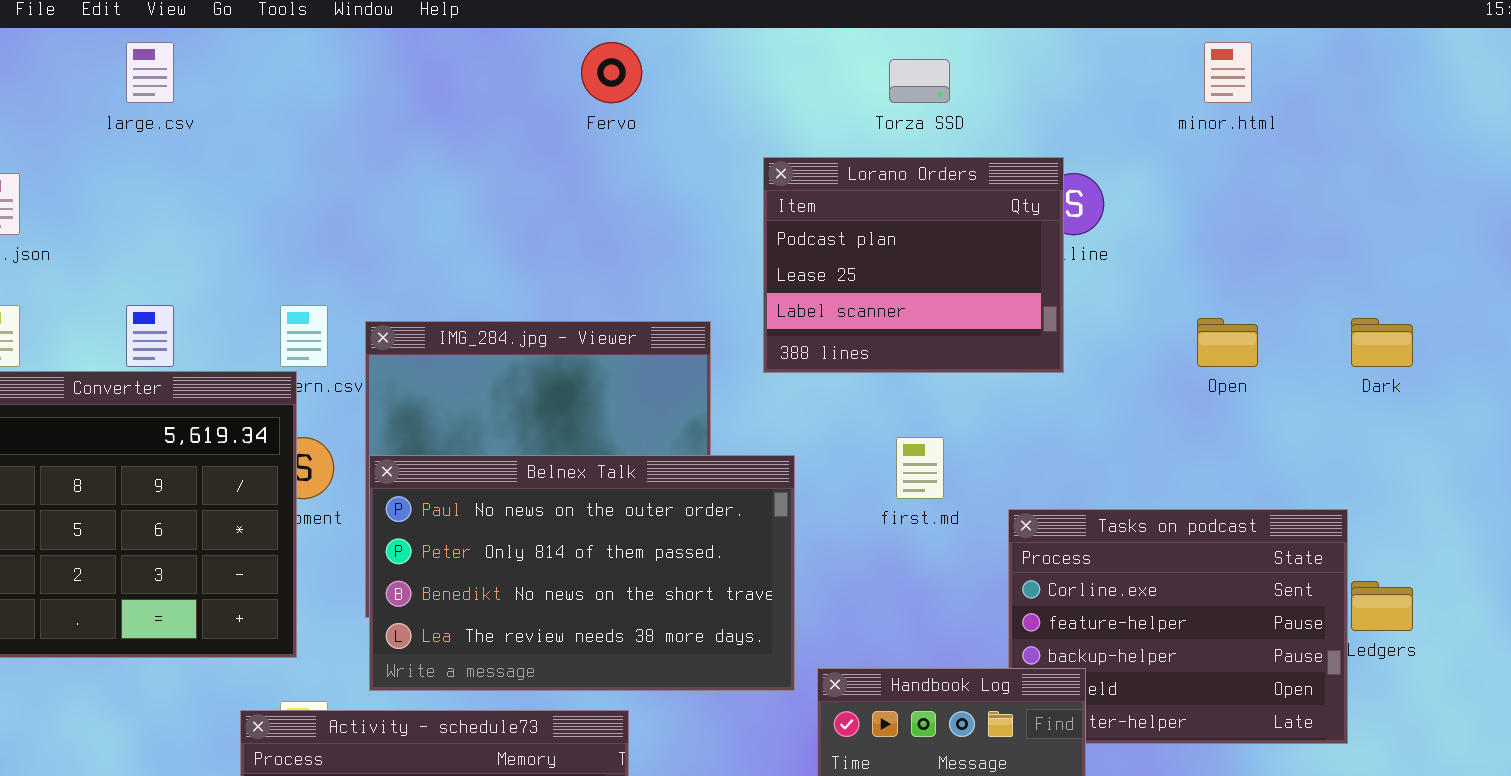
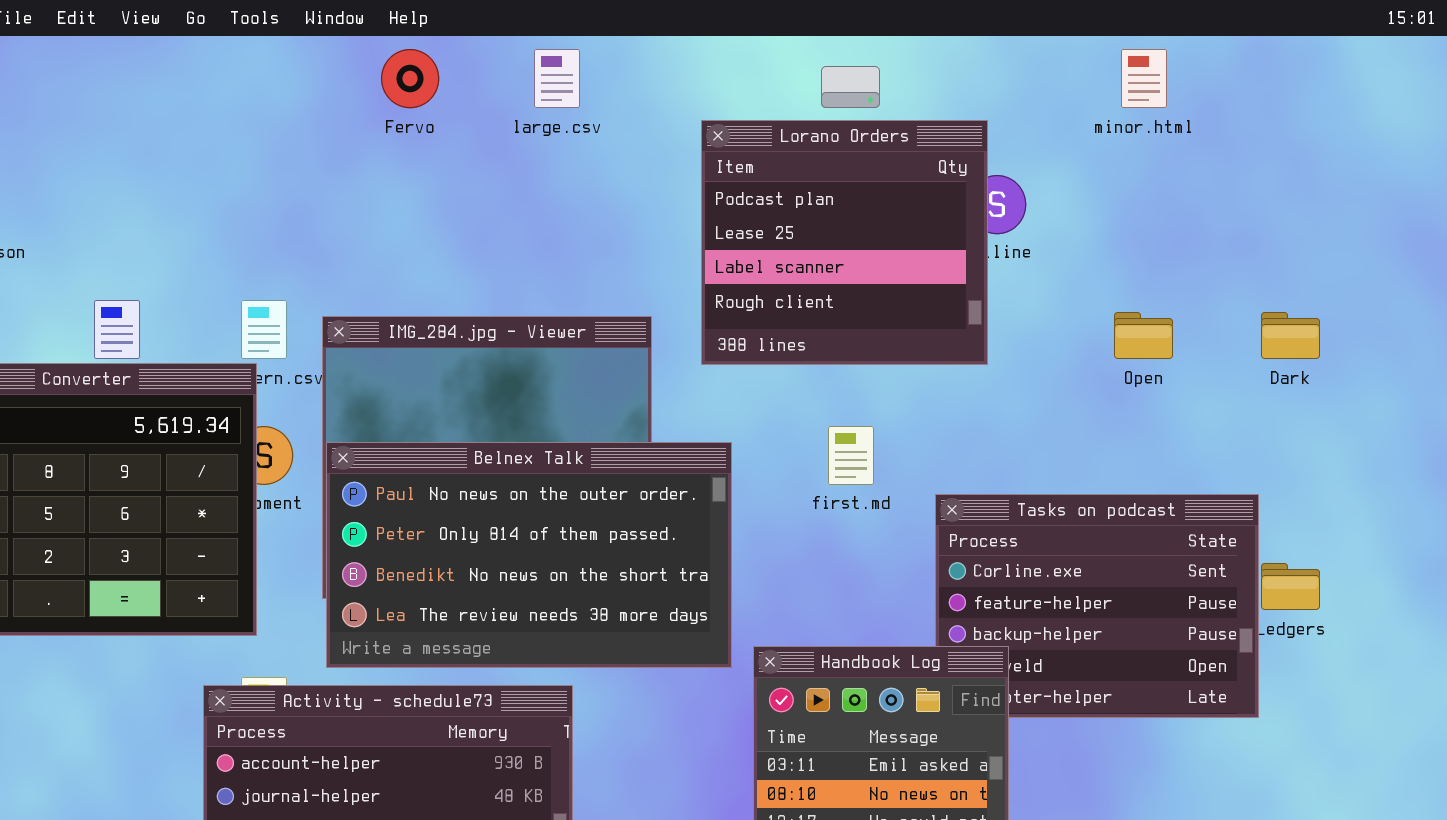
large.csv: [126,42,174,103] -> [534,49,580,108], moved
Fervo: [581,42,642,103] -> [381,49,439,108], moved
Lorano Orders: [763,157,1064,373] -> [701,120,988,365], resized

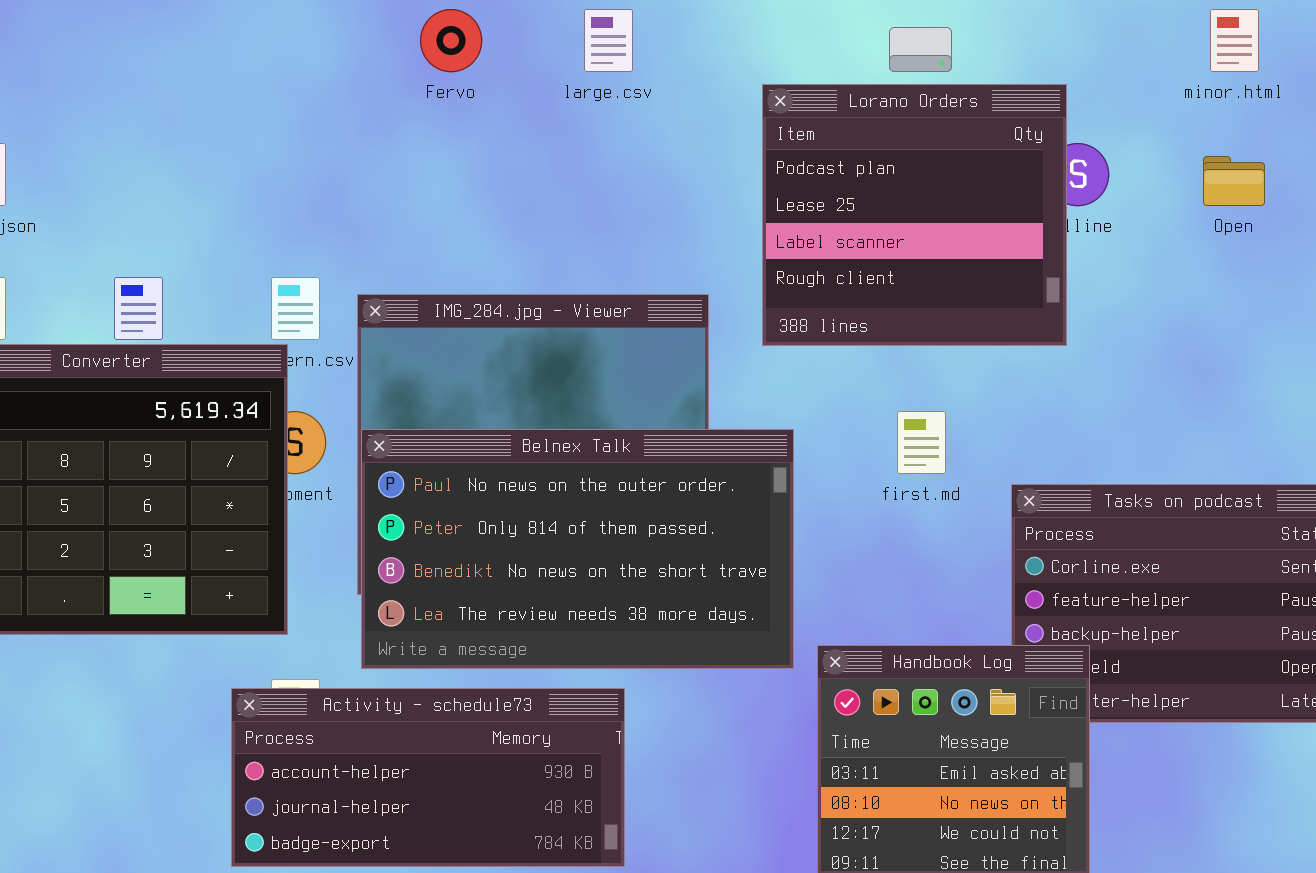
Open: [1114,312,1173,359] -> [1203,156,1265,206], moved

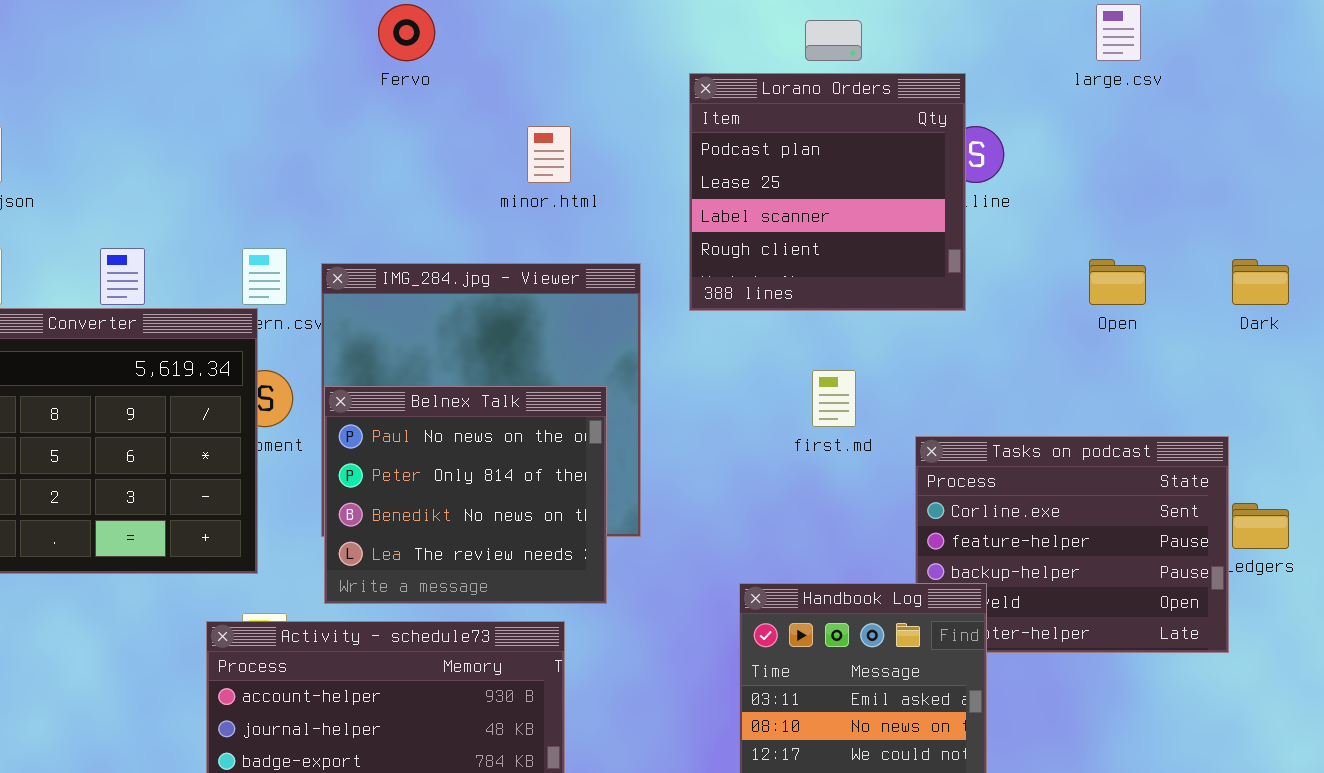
large.csv: [584,9,633,72] -> [1096,4,1141,61], moved
minor.html: [1210,9,1259,72] -> [527,126,571,183], moved
Open: [1203,156,1265,206] -> [1089,259,1146,305], moved
Belnex Talk: [361,429,794,669] -> [324,386,607,604], resized

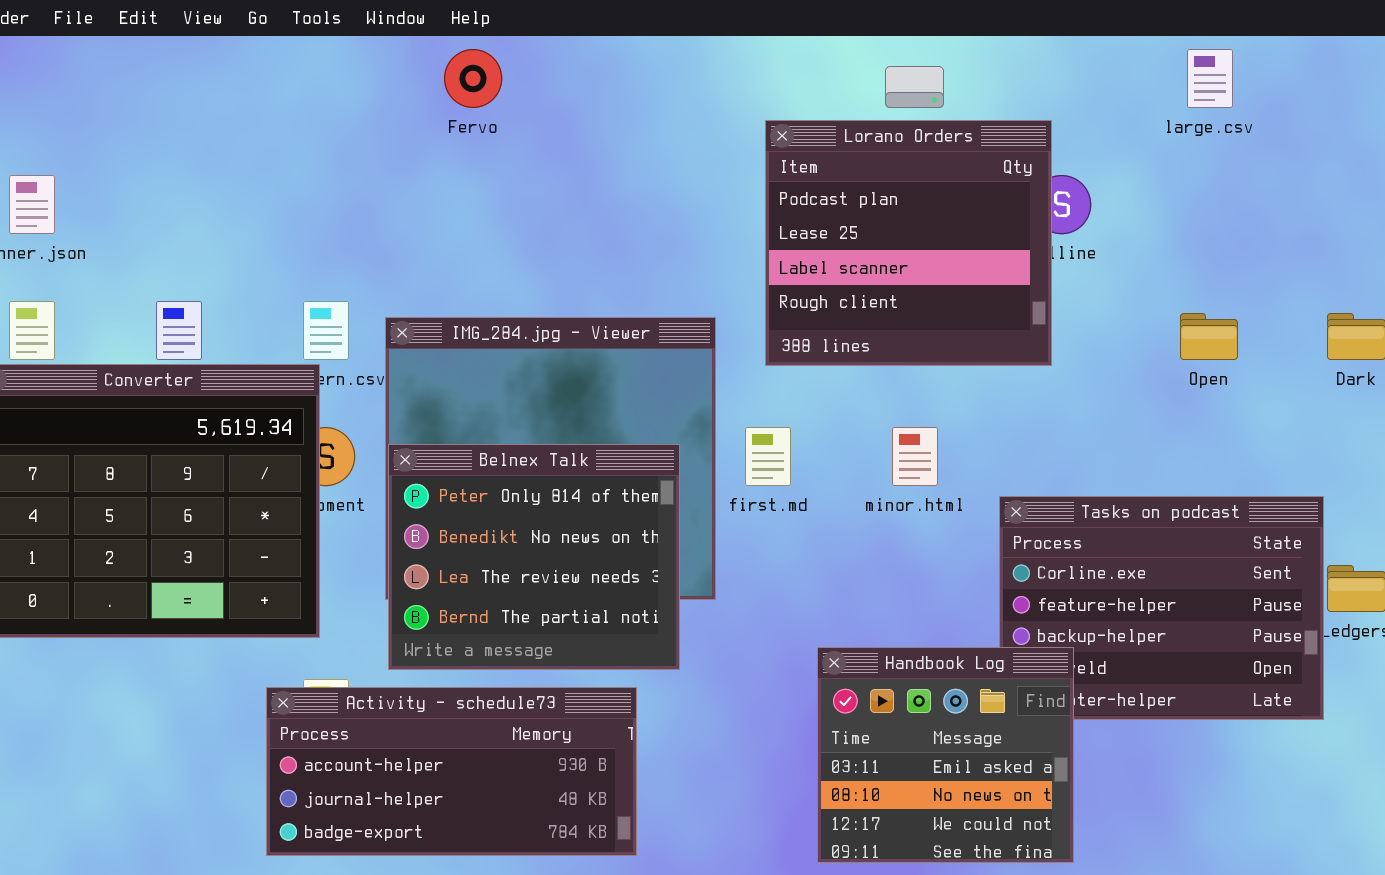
minor.html: [527,126,571,183] -> [892,427,938,486], moved
first.md: [812,370,856,427] -> [745,427,791,486], moved
Belnex Talk: [324,386,607,604] -> [388,444,680,670], scrolled down 1 row

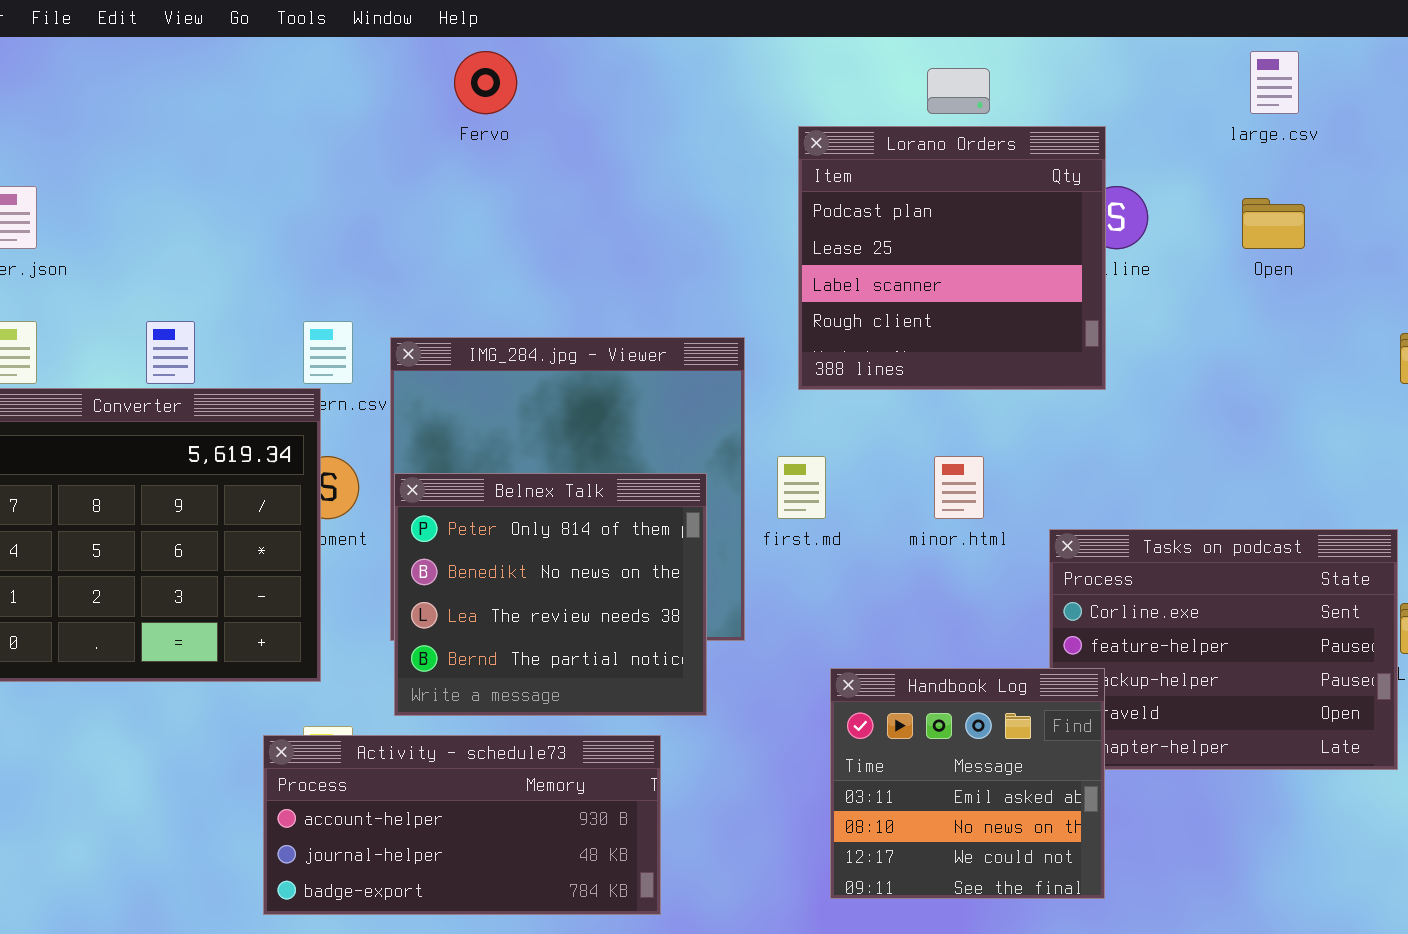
Open: [1180,313,1238,360] -> [1242,198,1305,249], moved
Handbook Log: [817,647,1074,863] -> [830,668,1105,899], moved

